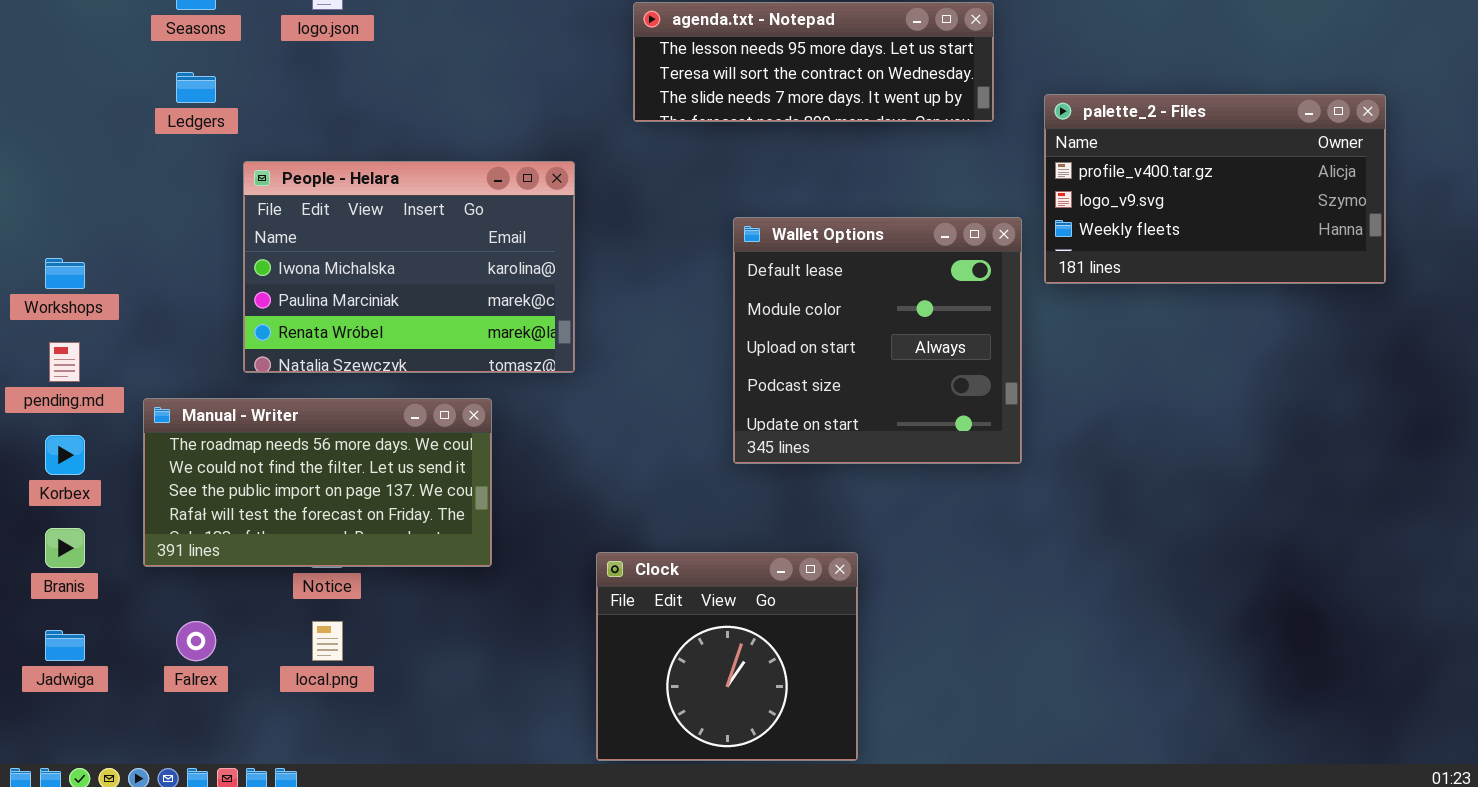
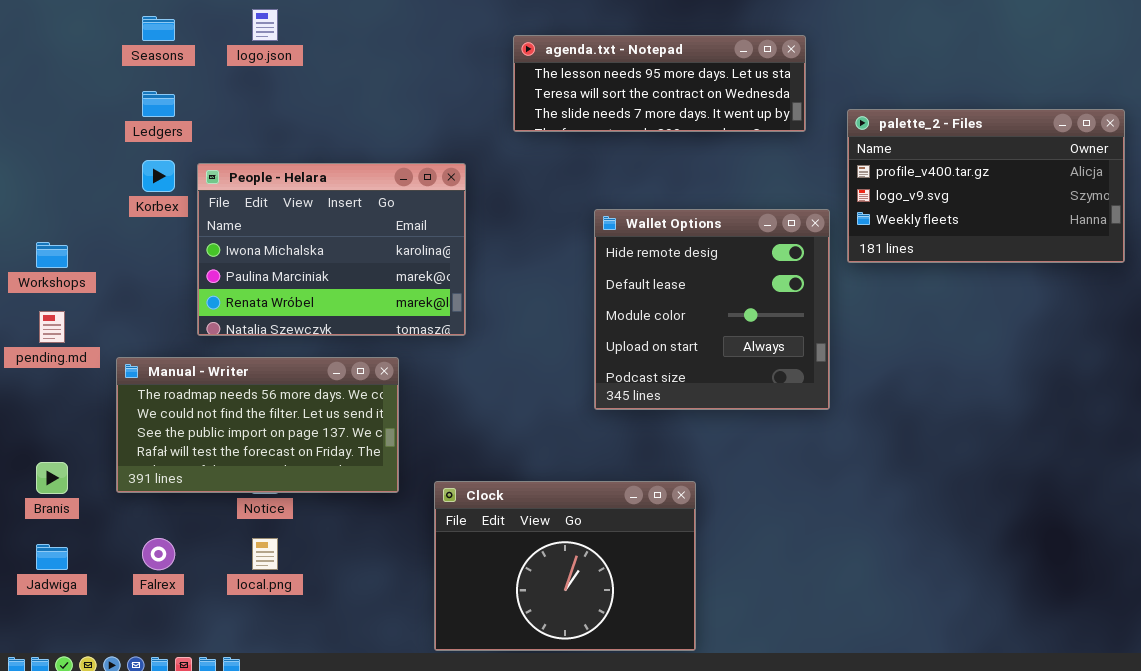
Wallet Options: [733,217,1022,464] -> [594,209,830,410], scrolled up 1 row
Korbex: [45,435,85,475] -> [142,160,175,192], moved
Clock: [596,552,858,761] -> [434,481,696,651], resized

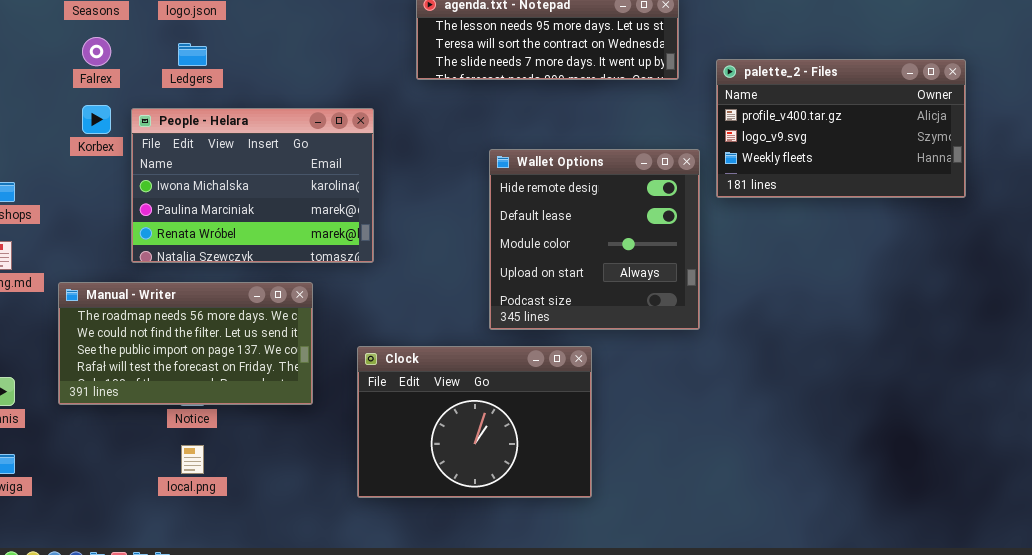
Ledgers: [142,91,175,117] -> [178,43,207,66], moved
Clock: [434,481,696,651] -> [357,346,592,498], moved
Falrex: [142,538,175,570] -> [82,37,111,66], moved

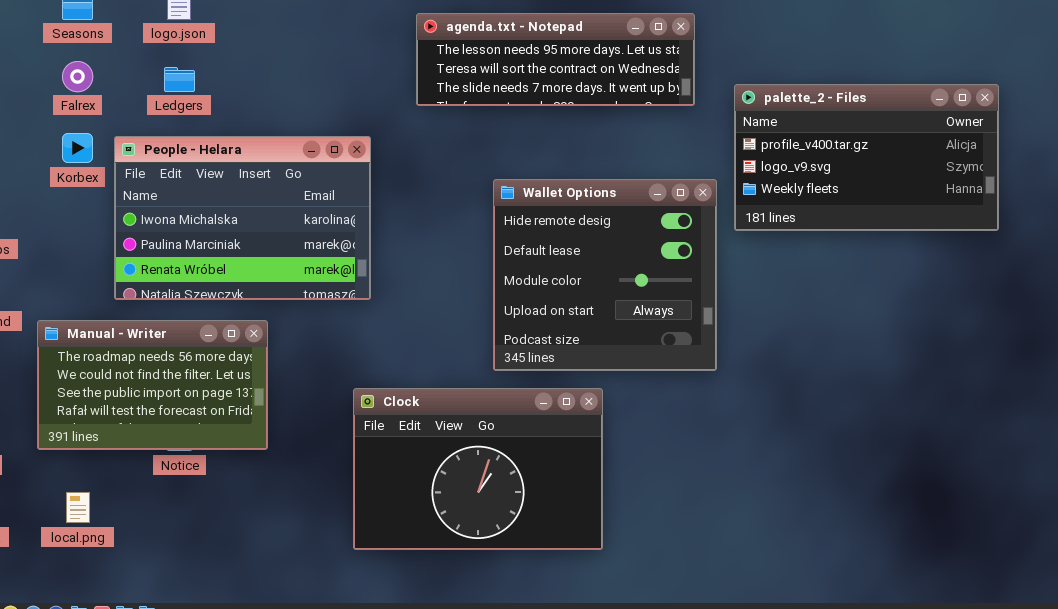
Manual - Writer: [58,282,313,405] -> [37,320,268,450], resized
local.png: [181,445,204,474] -> [66,492,90,523], moved

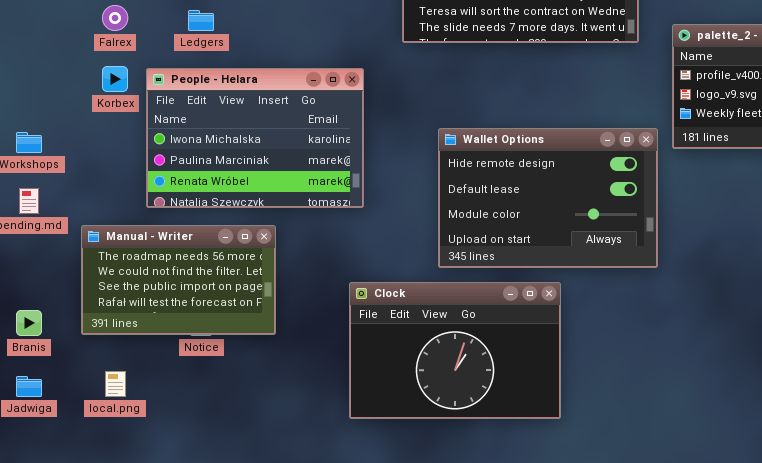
Wallet Options: [493,179,717,371] -> [438,128,658,268], resized

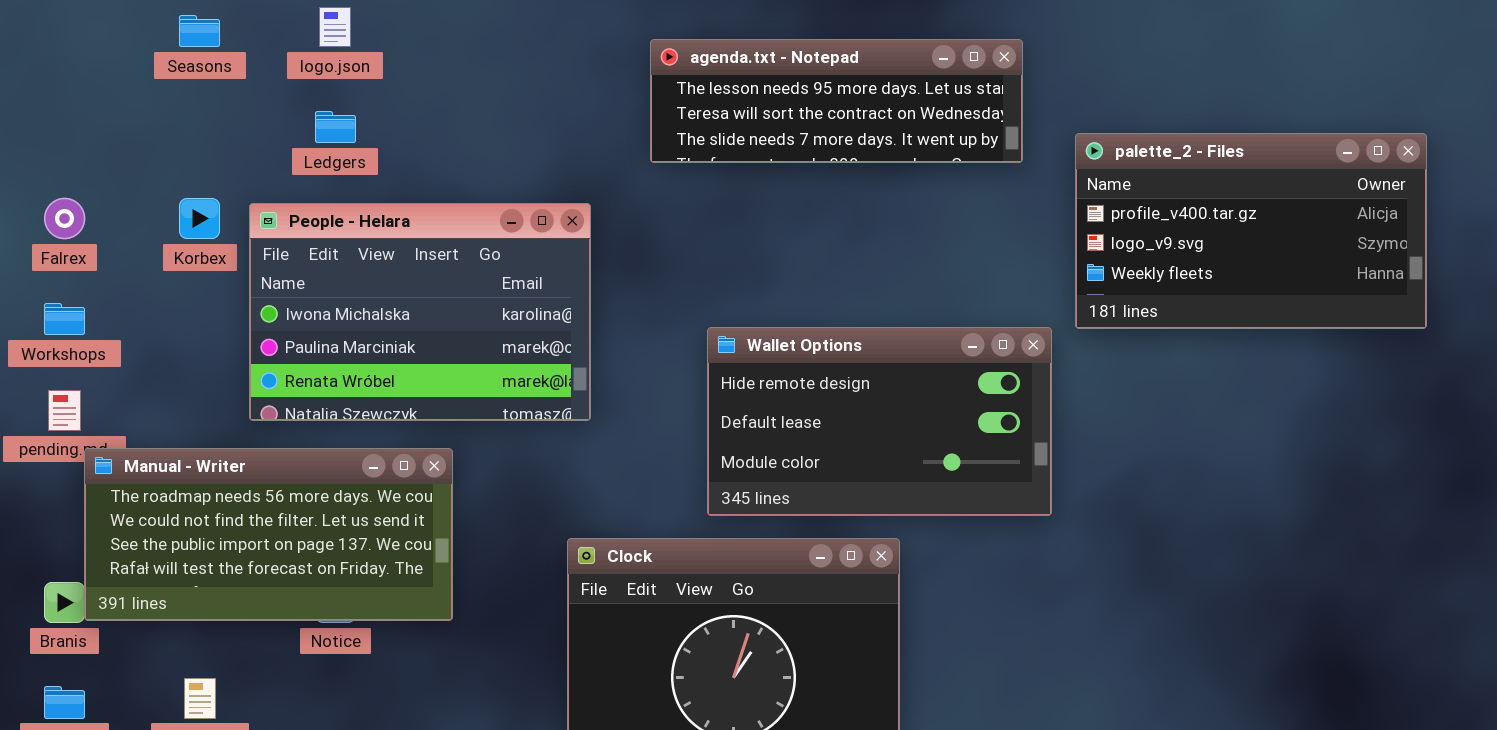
Falrex: [102,5,128,31] -> [44,198,85,239], moved
Wallet Options: [438,128,658,268] -> [707,327,1052,516], resized
Manual - Writer: [81,225,276,335] -> [84,448,453,621], resized

